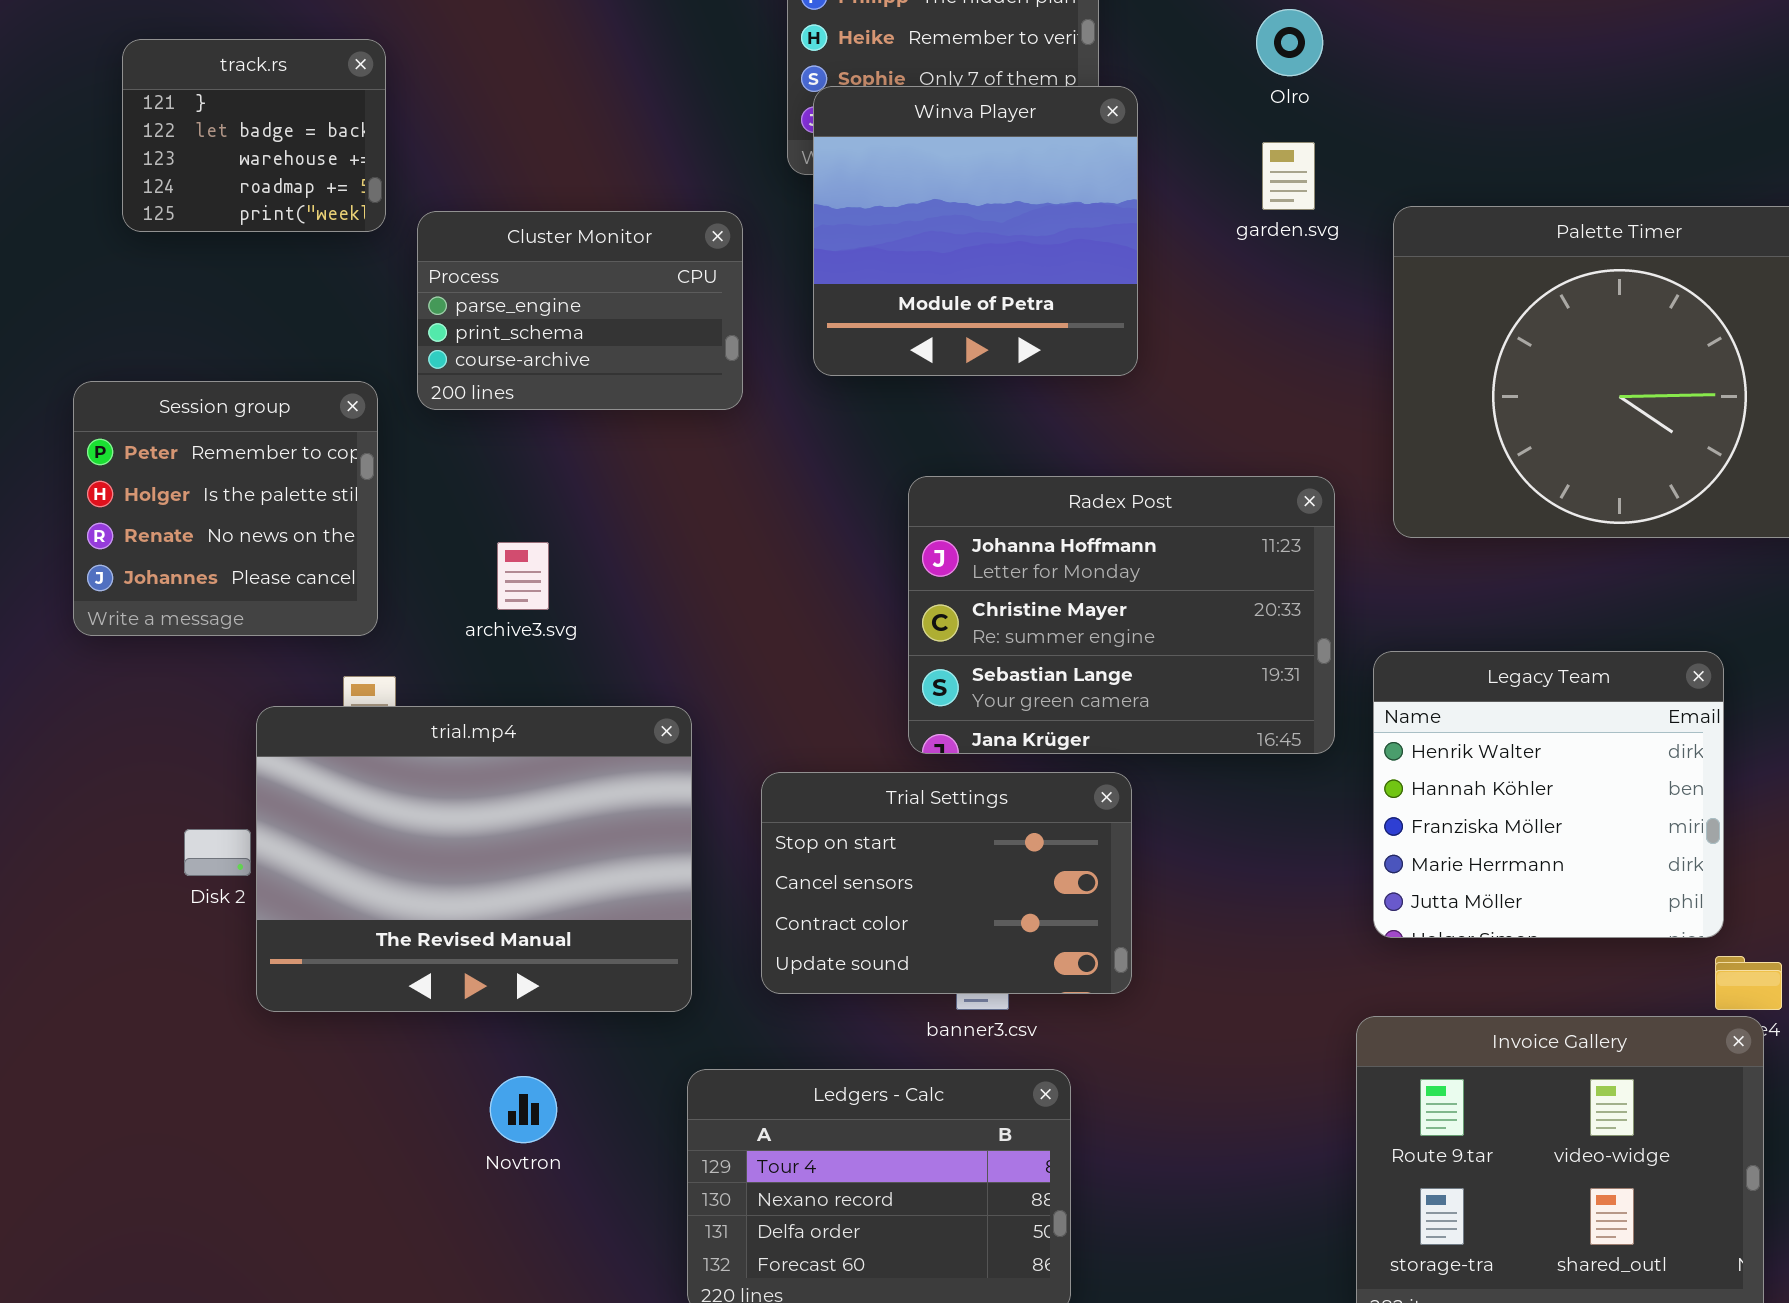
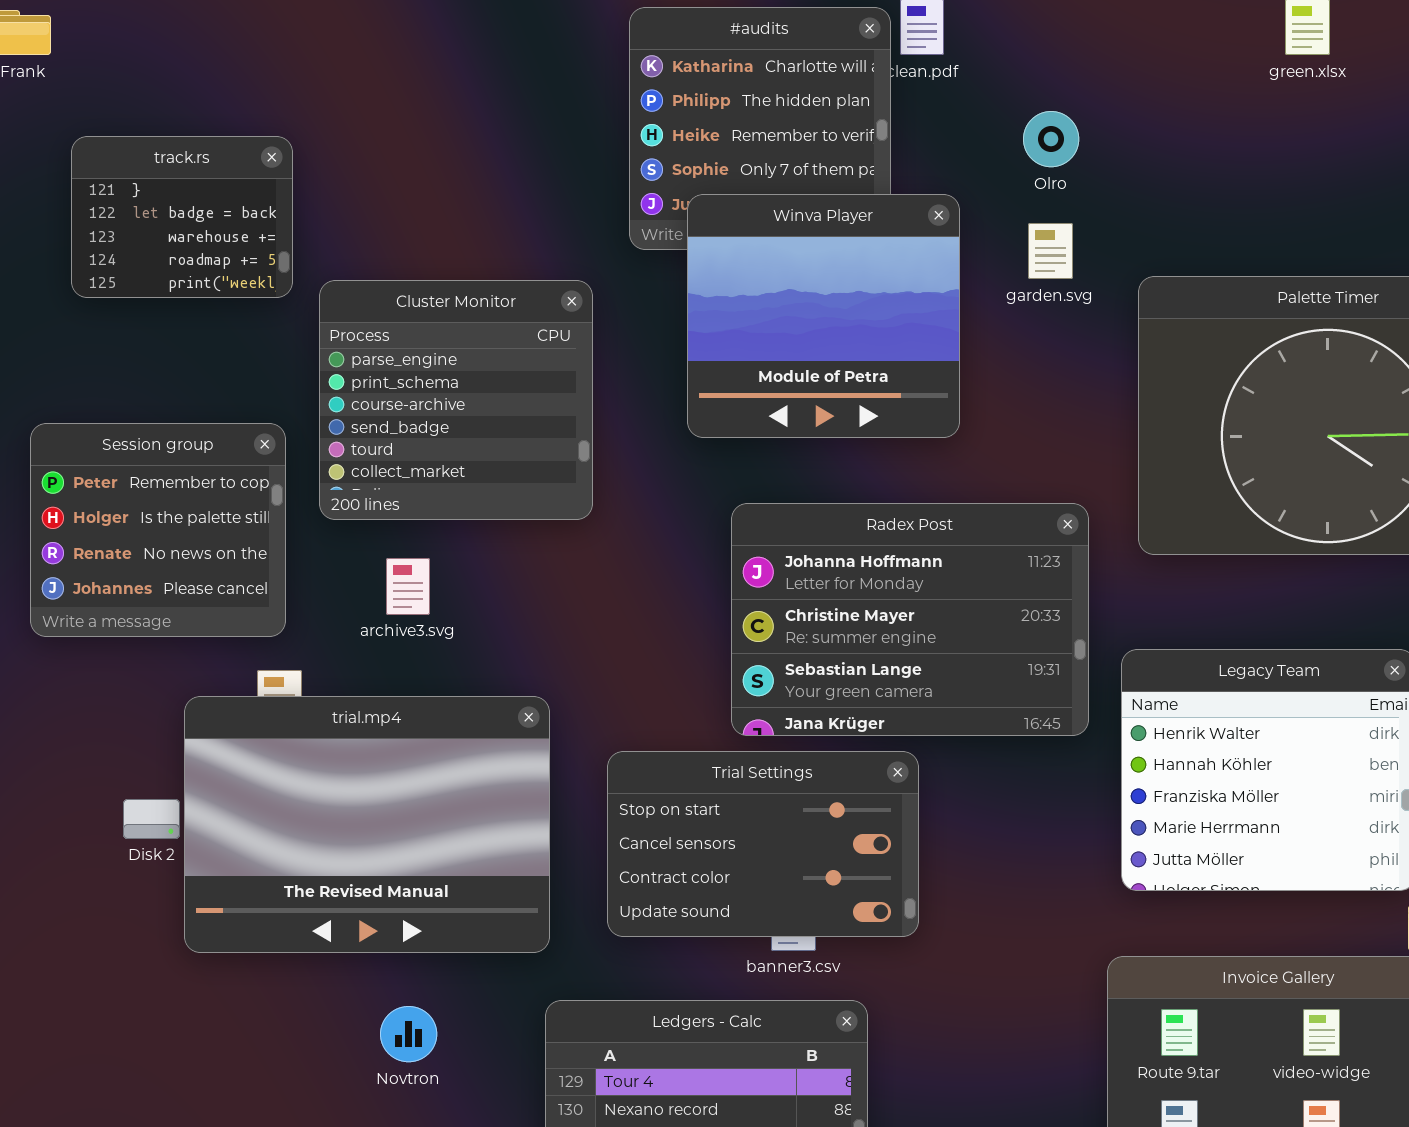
Winva Player: [813,86,1138,376] -> [687,194,960,438], moved
Cluster Monitor: [417,211,743,410] -> [319,280,593,520], resized

